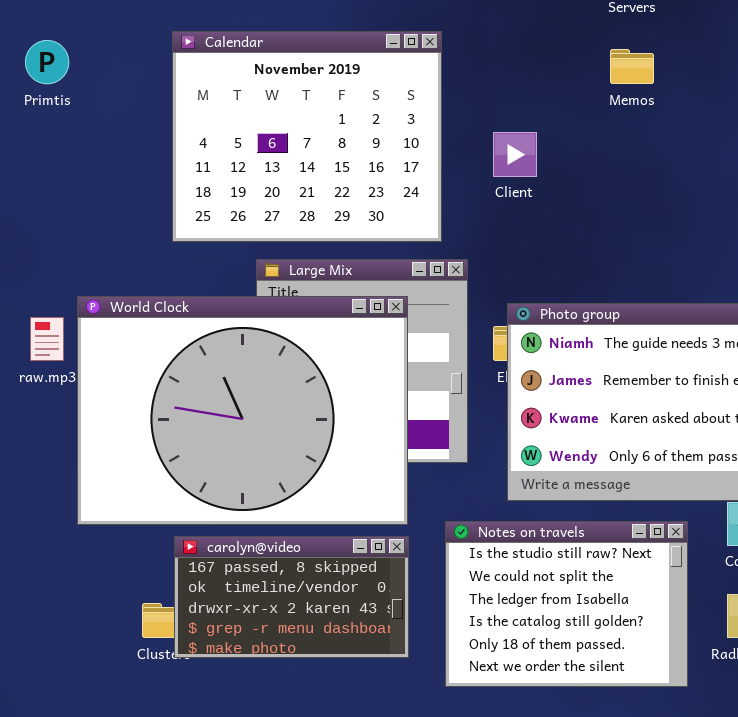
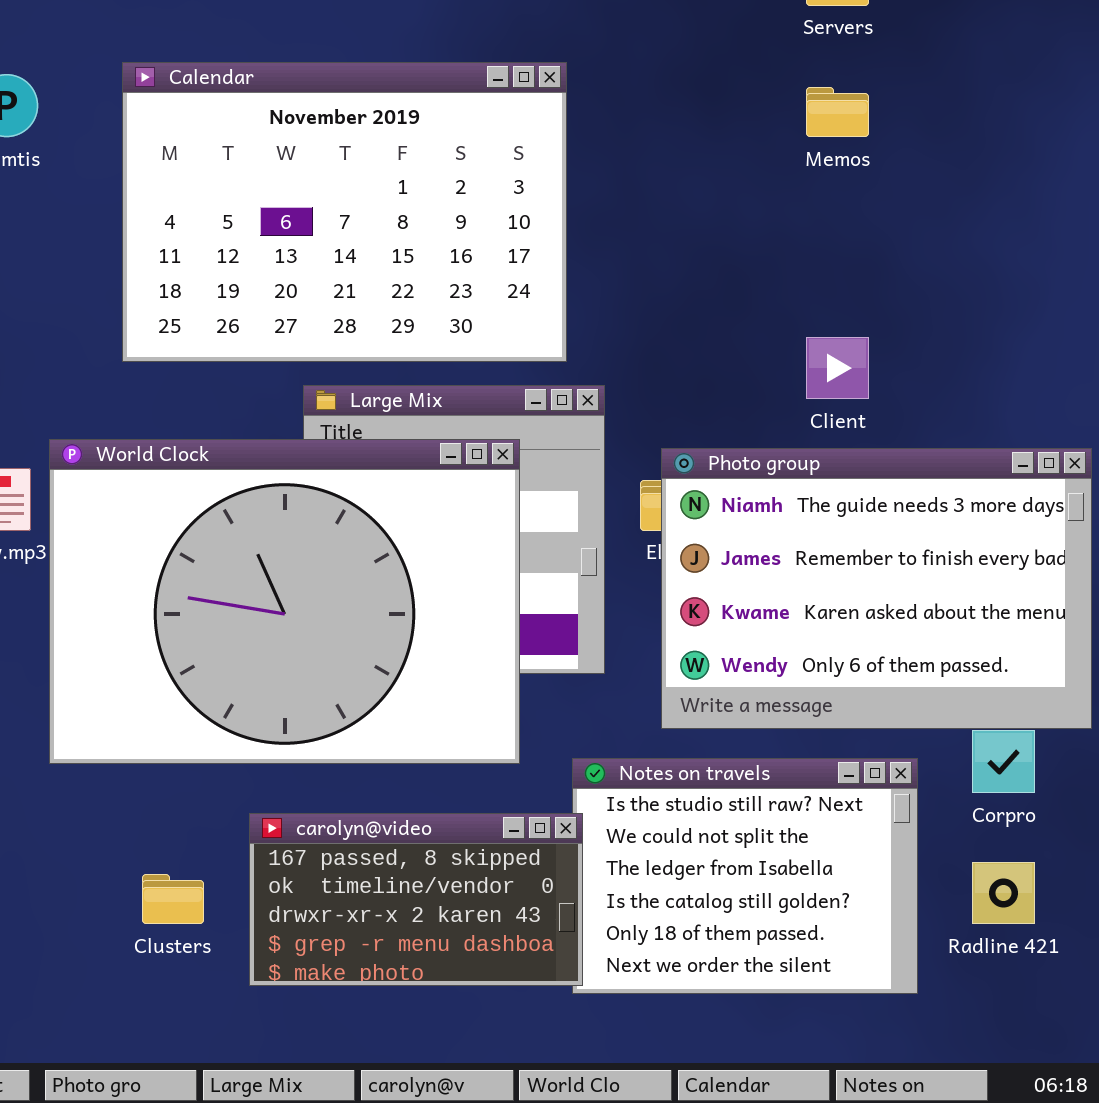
Calendar: [172,31,442,242] -> [122,62,567,362], resized
Client: [493,132,537,177] -> [806,337,869,399], moved
carolyn@video: [174,536,409,658] -> [249,813,583,986], moved

